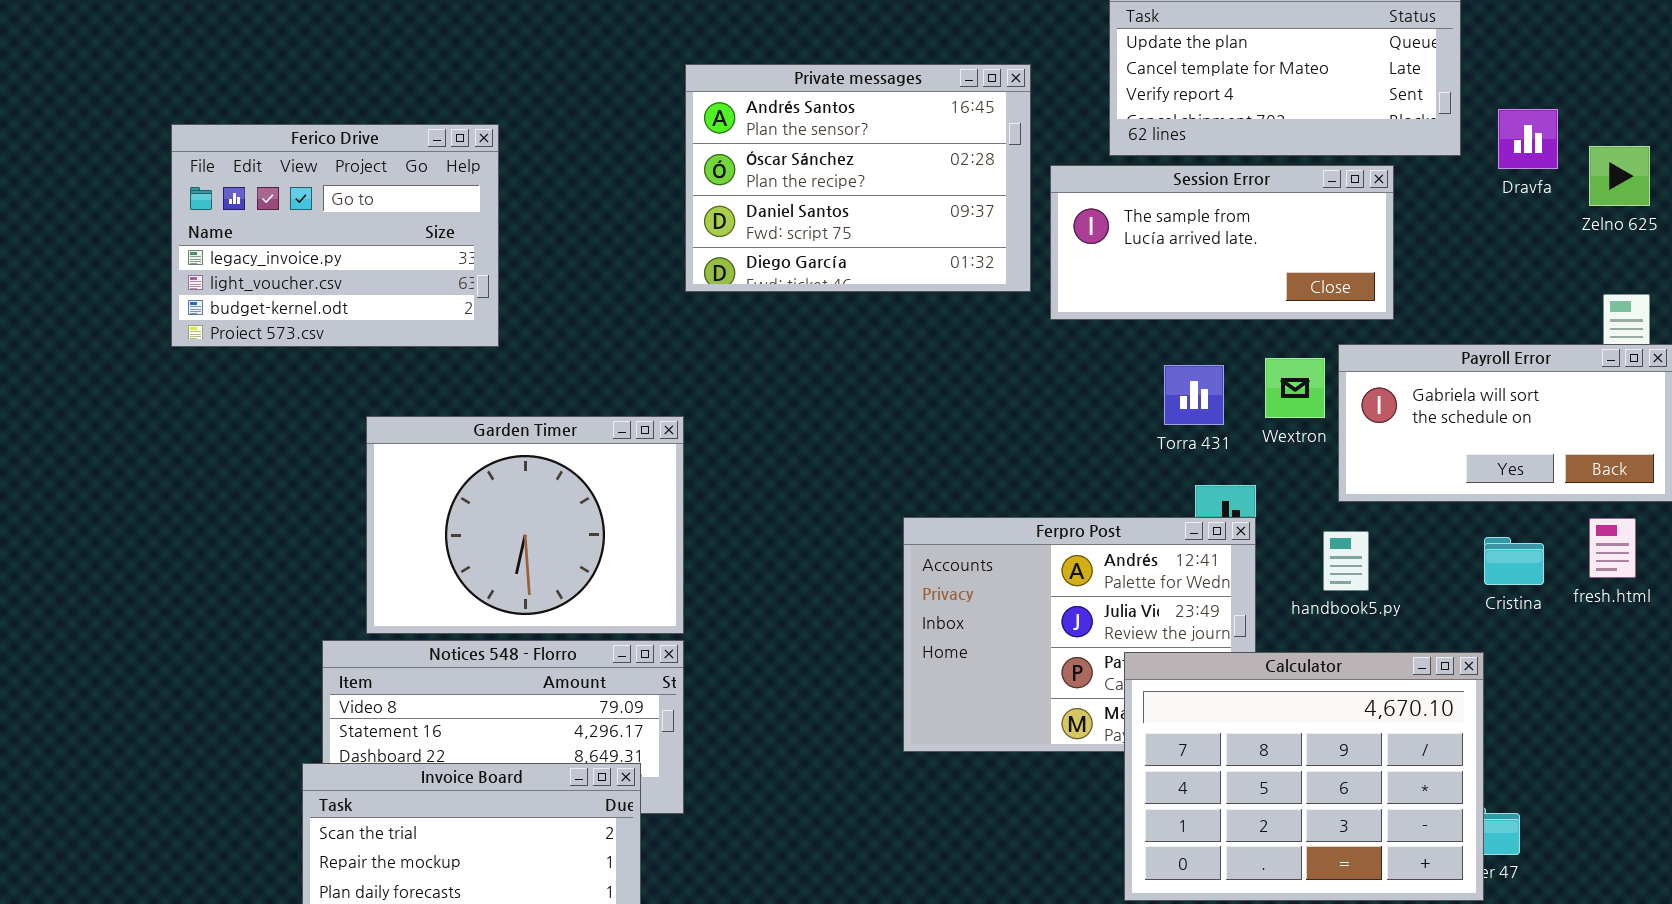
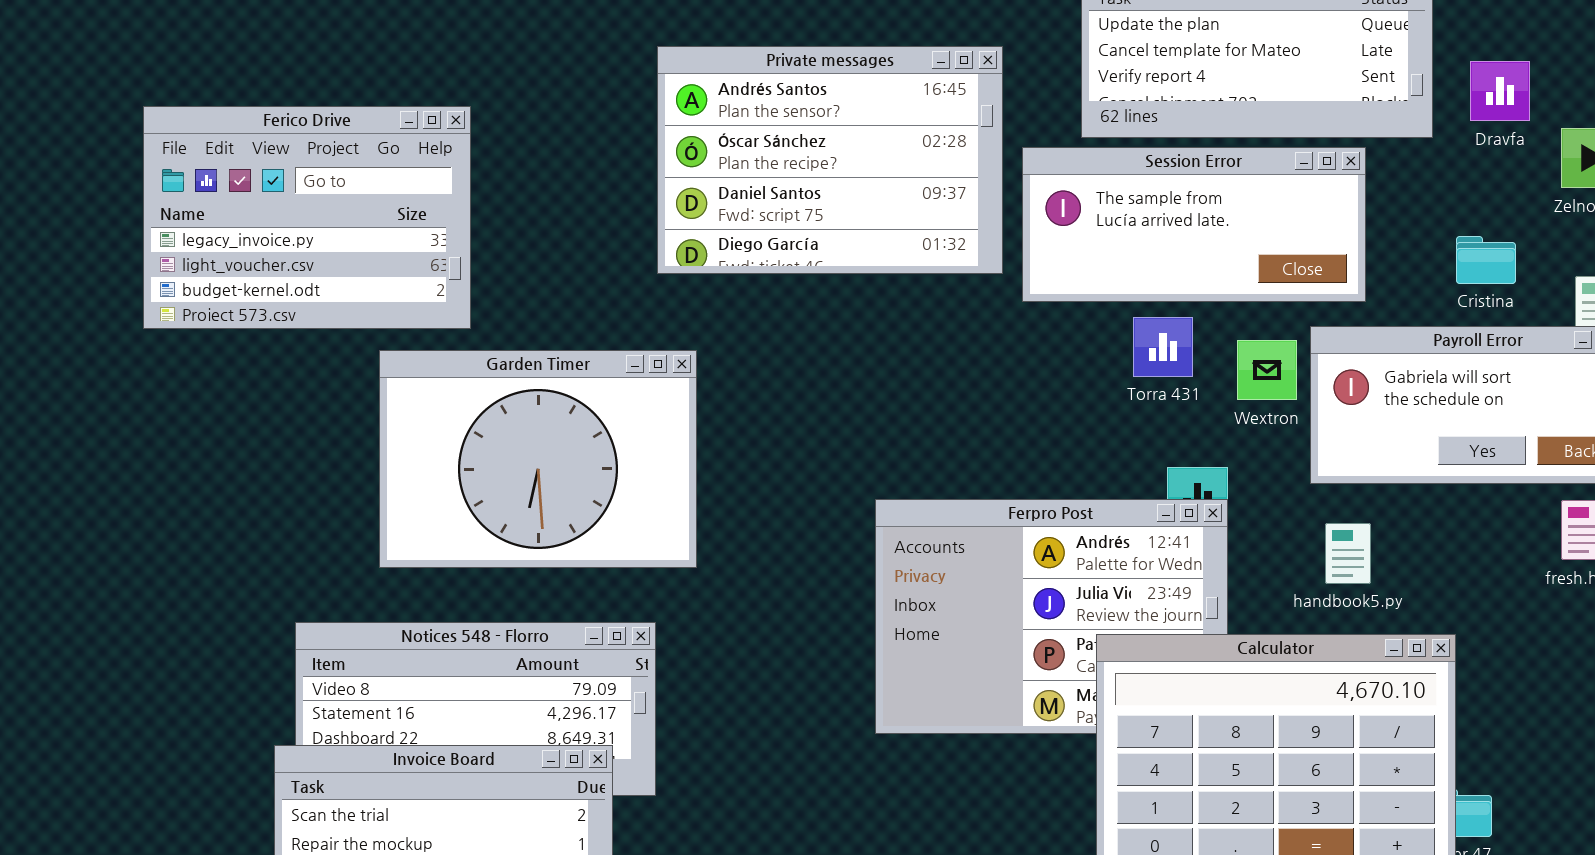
Dravfa: [1498,109,1558,169] -> [1470,61,1530,121], moved
Torra 431: [1164,365,1224,425] -> [1133,317,1193,377], moved
Garden Timer: [366,416,684,634] -> [379,350,697,568], moved
handbook5.py: [1323,531,1369,591] -> [1325,523,1371,584], moved
Cristina: [1484,537,1544,585] -> [1456,236,1516,284], moved

